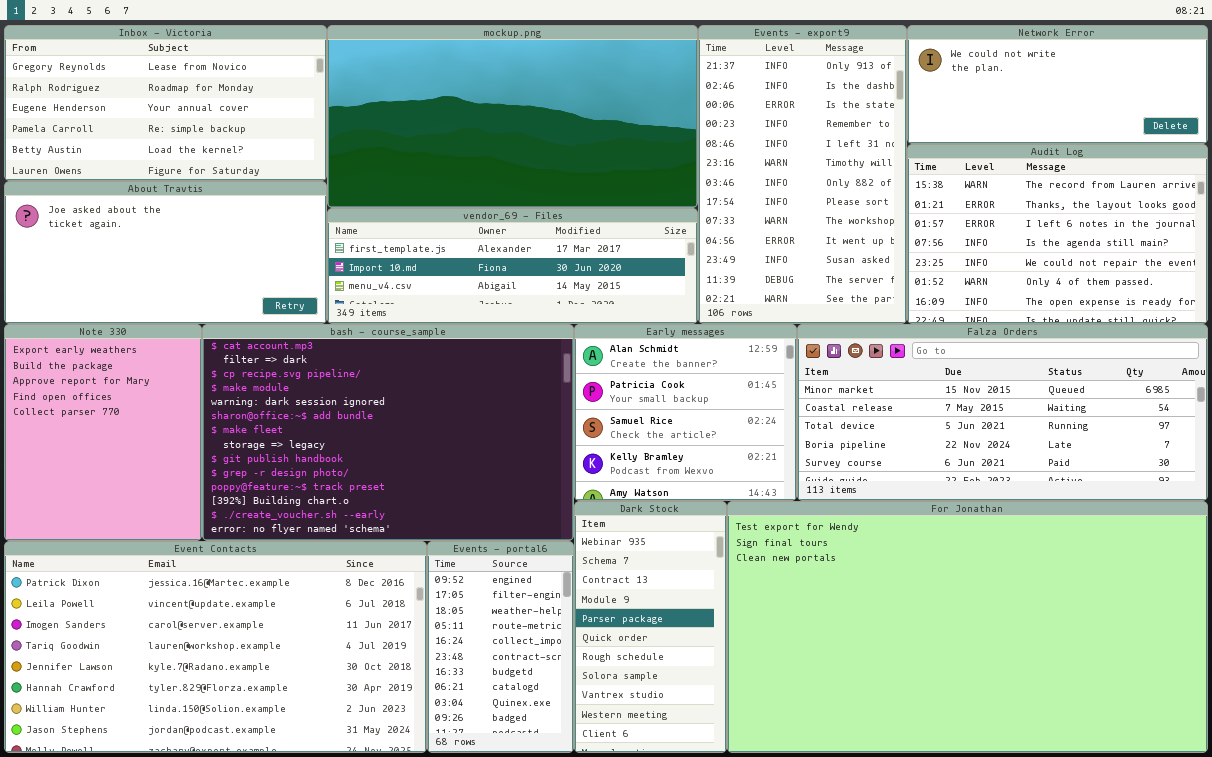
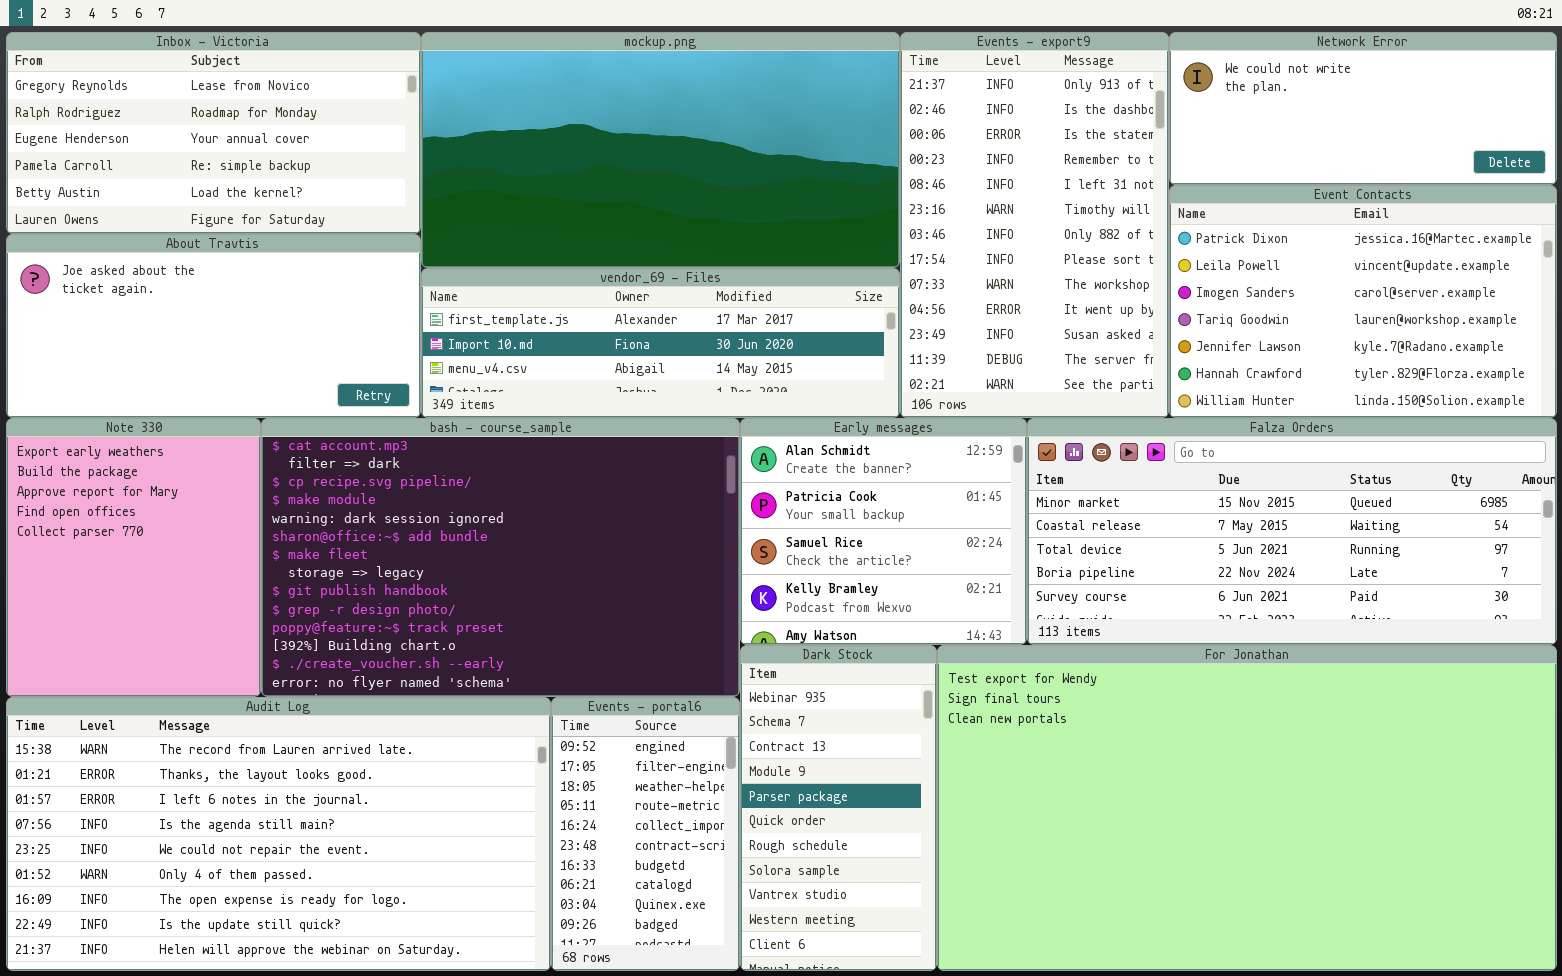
Audit Log: [907,144,1208,324] -> [6,697,551,971], moved, resized
Event Contacts: [4,541,427,753] -> [1169,185,1557,418], moved, resized

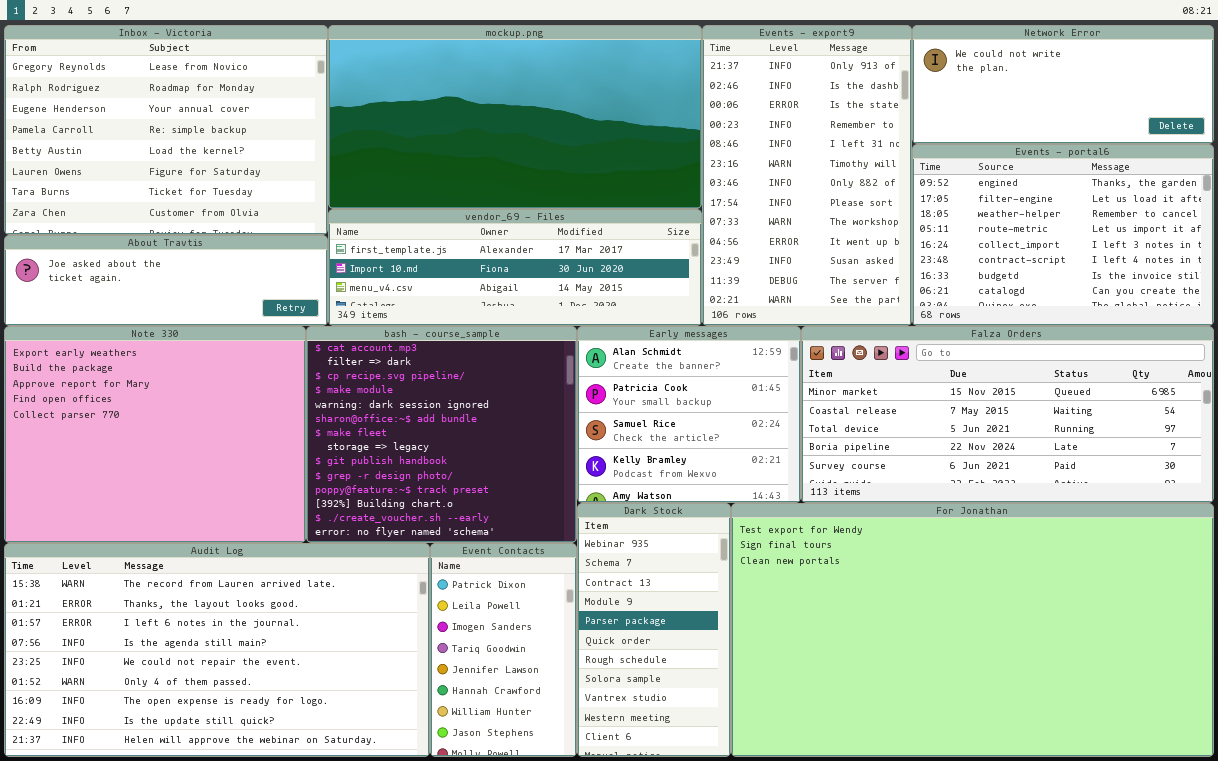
Inbox - Victoria: [6,32,421,234] -> [4,25,328,235], resized
Event Contacts: [1169,185,1557,418] -> [430,543,577,757], moved, resized
About Travtis: [6,234,421,418] -> [4,235,328,326], resized
Note 330: [6,418,261,697] -> [4,326,306,543], resized
bash - course_sample: [261,418,740,697] -> [306,326,577,543], resized
Events - portal6: [551,697,740,971] -> [912,144,1214,326], moved, resized

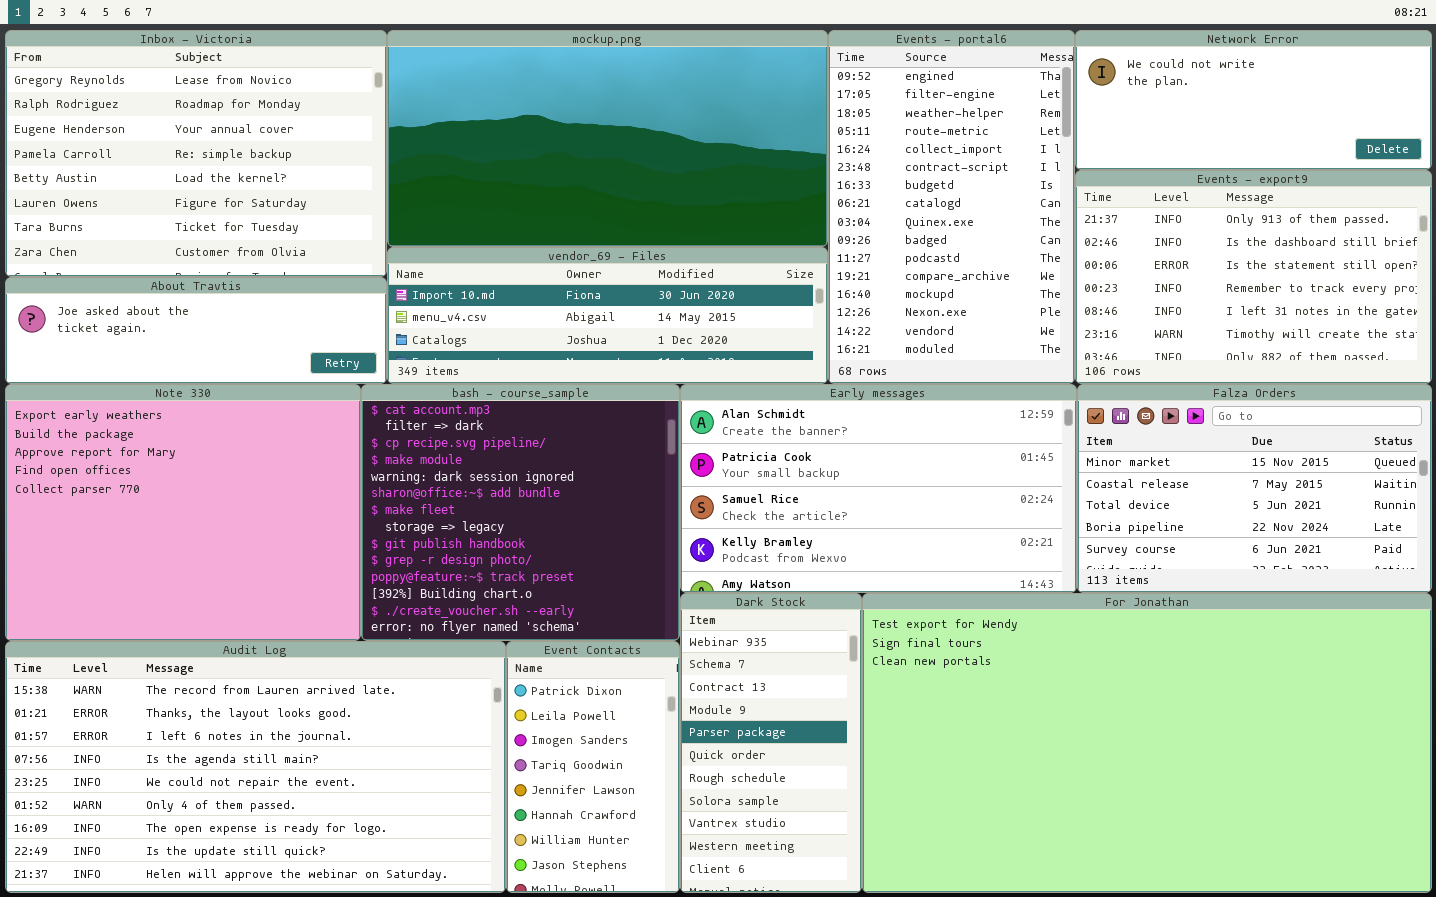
Events - export9: [702,25,912,326] -> [1075,170,1432,384], moved, resized
Events - portal6: [912,144,1214,326] -> [828,30,1075,384], moved, resized
vendor_69 - Files: [328,209,702,326] -> [387,247,828,384], scrolled down 1 row
Early messages: [577,326,801,503] -> [680,384,1077,593], resized
Falza Orders: [801,326,1214,503] -> [1077,384,1432,593], resized

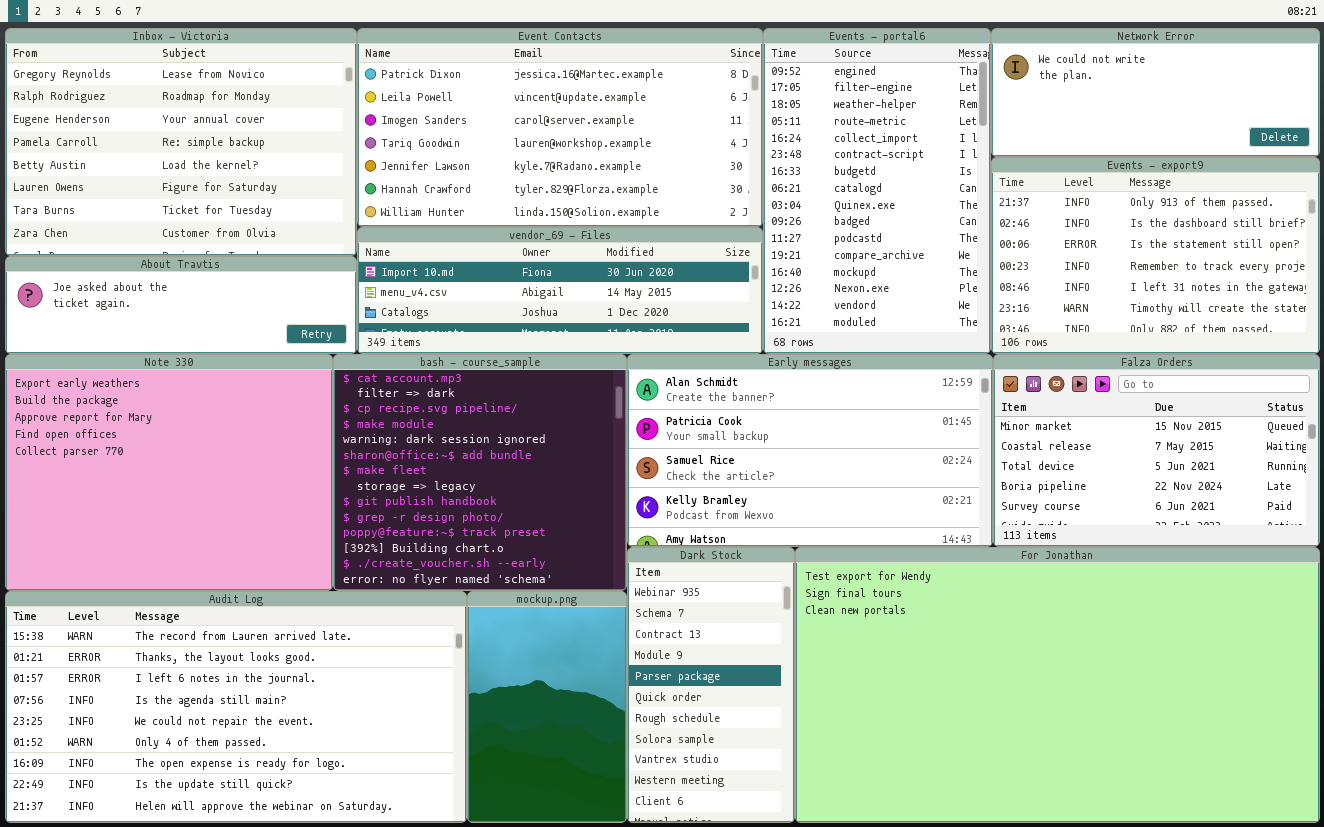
mockup.png: [387,30,828,247] -> [467,591,627,823], moved, resized
Event Contacts: [506,641,680,893] -> [357,28,763,227], moved, resized

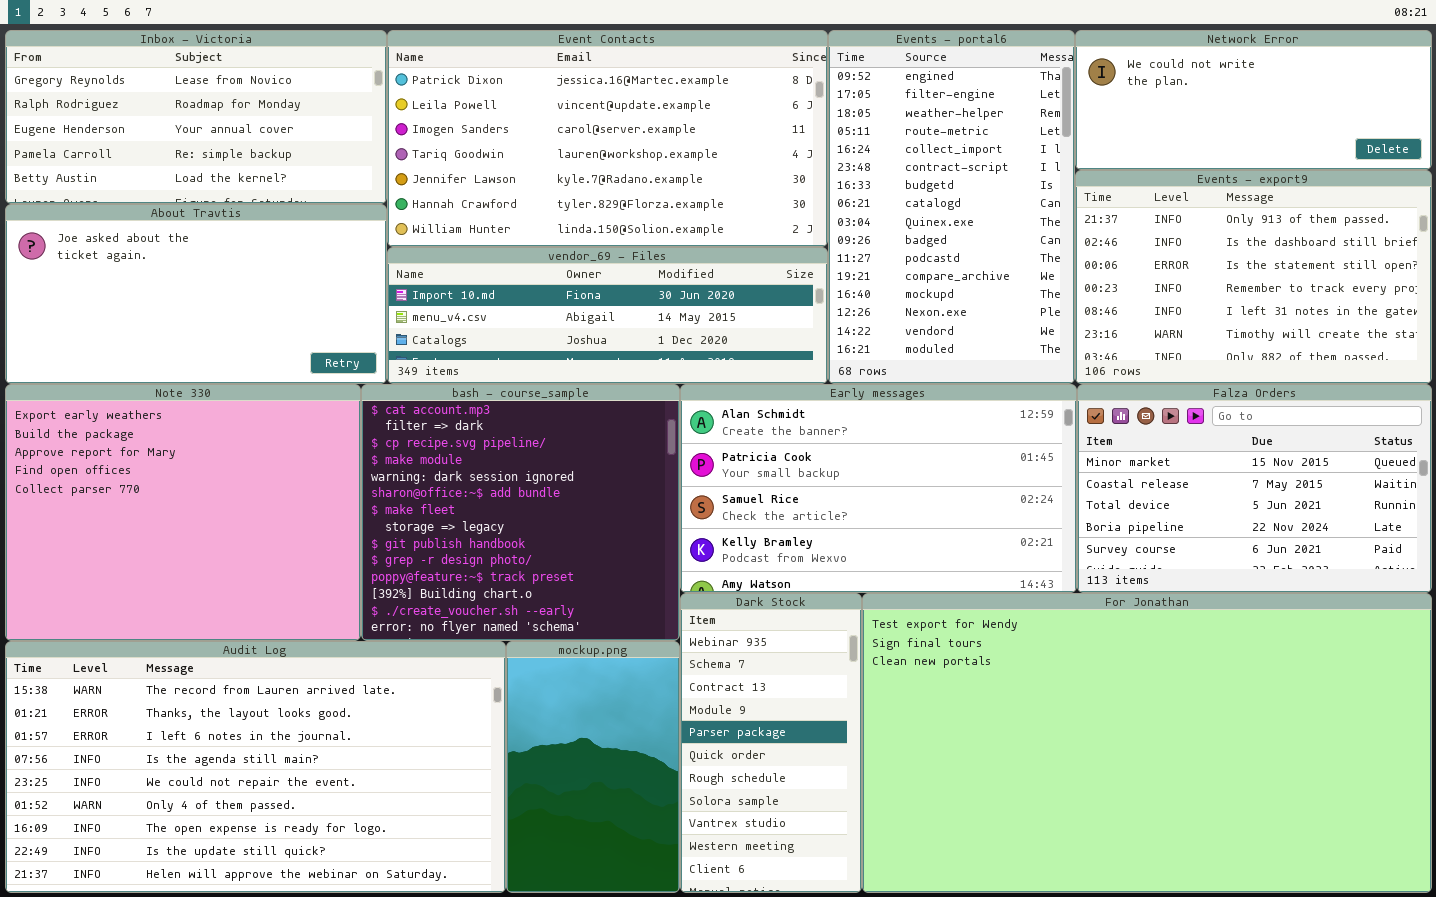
Inbox - Victoria: [5,28,357,256] -> [5,30,387,204], resized
About Travtis: [5,256,357,354] -> [5,204,387,384], resized

